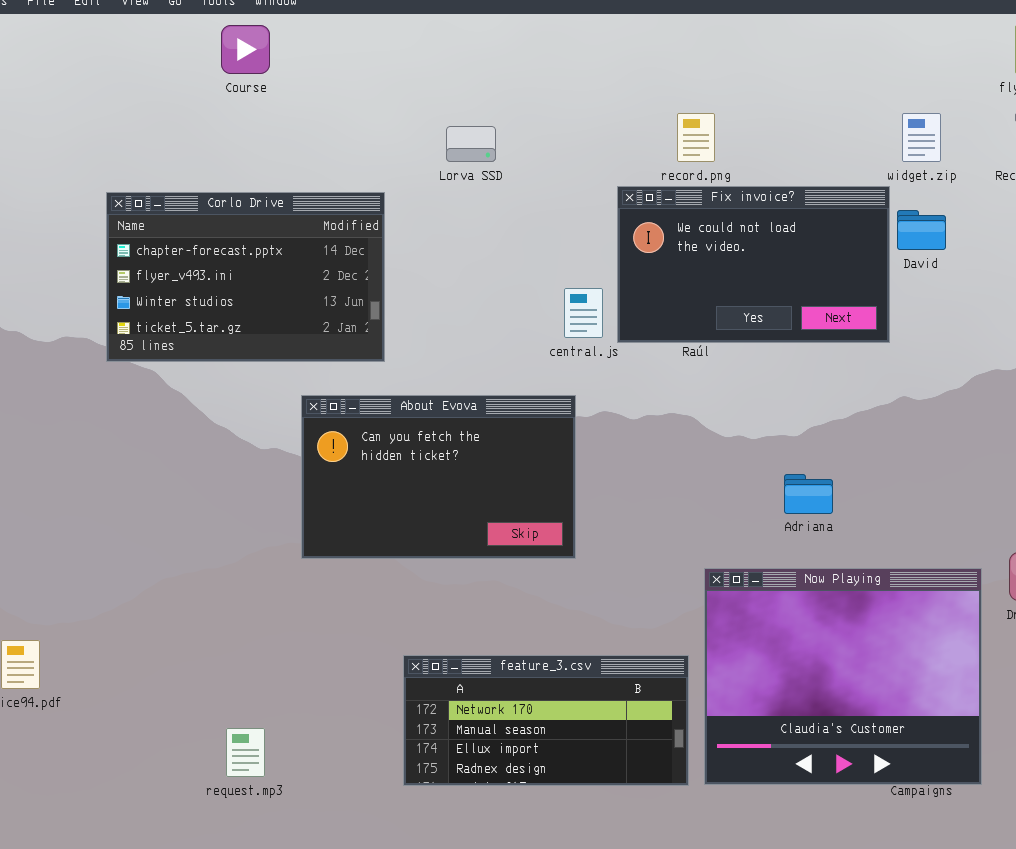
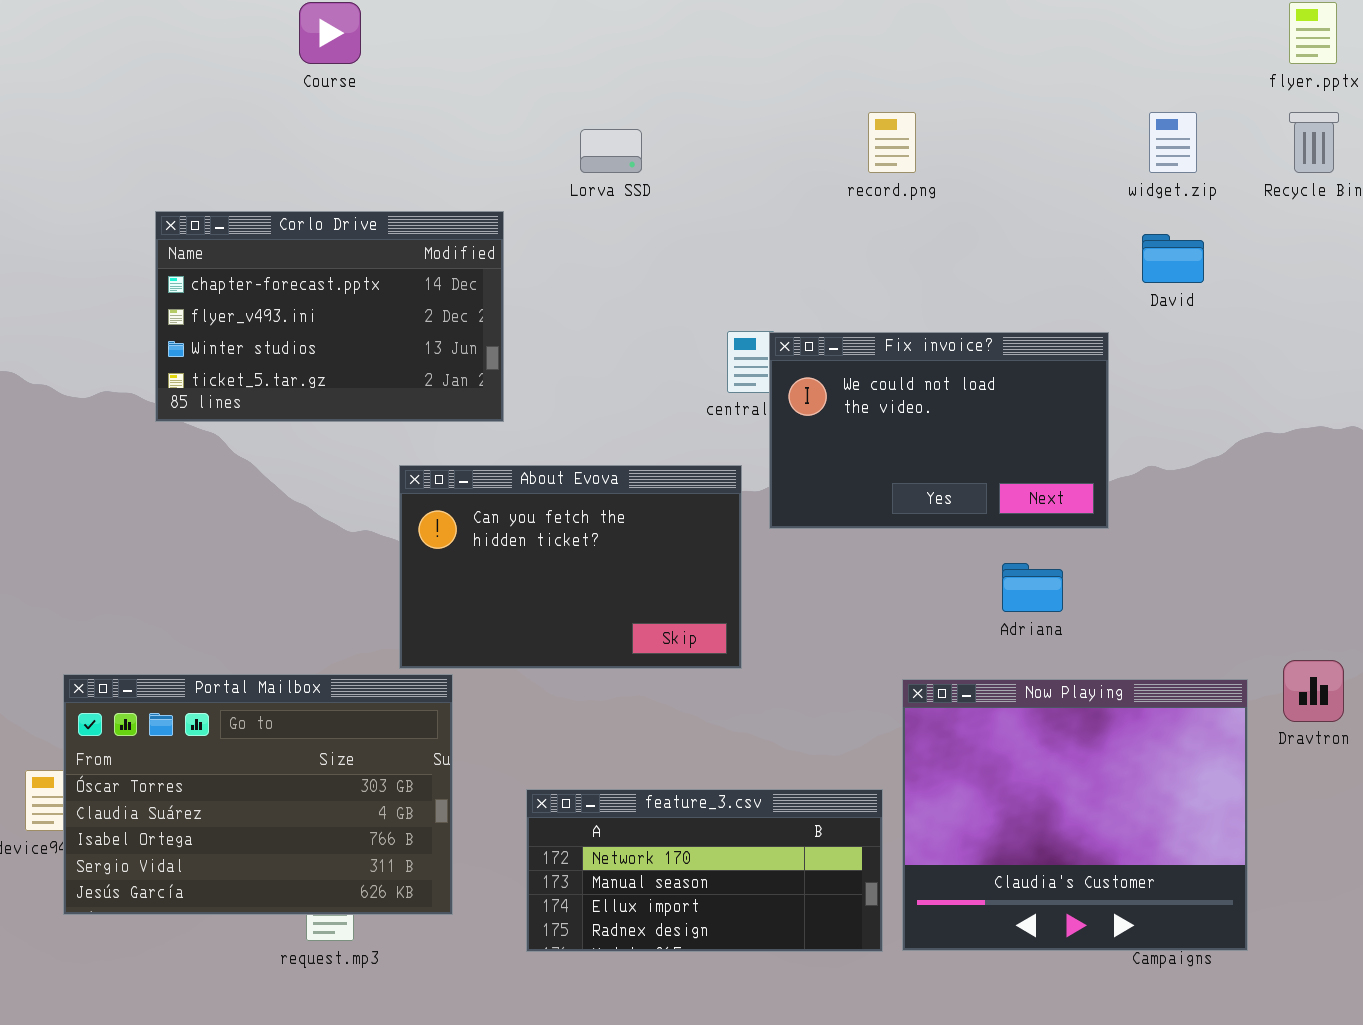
Fix invoice?: [617,186,890,343] -> [769,332,1109,529], moved
Portal Mailbox: none -> [63,674,453,915], opened

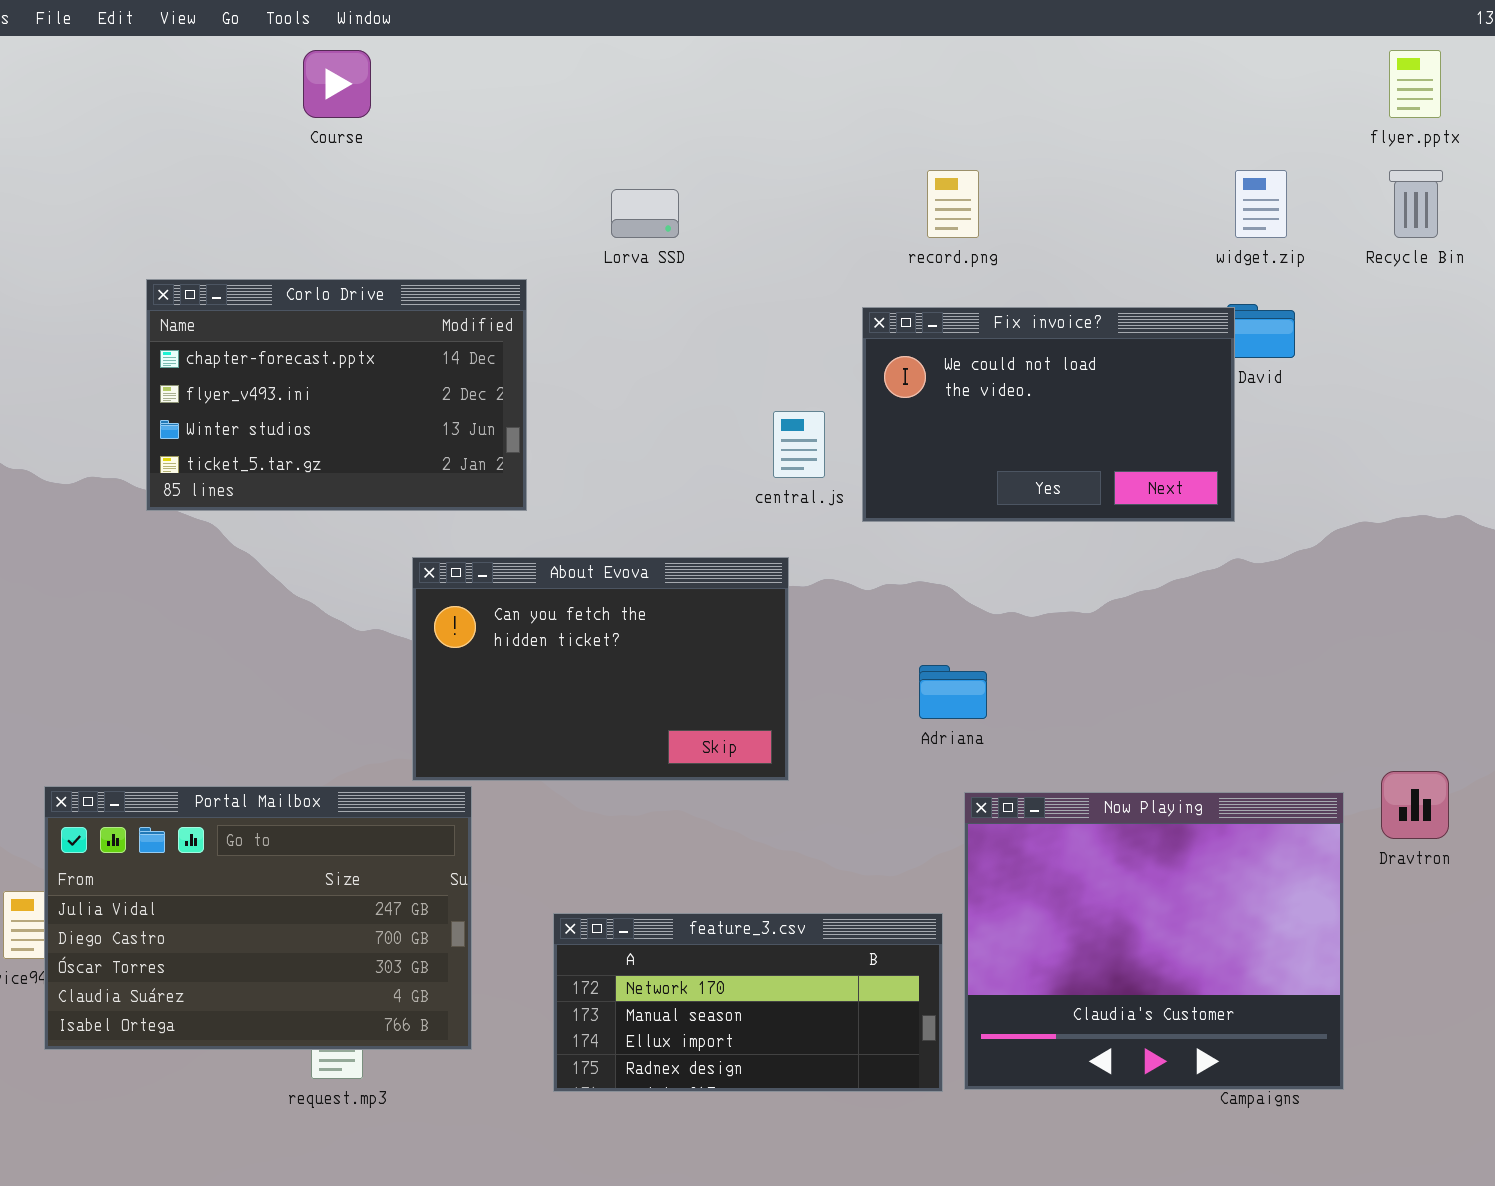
Fix invoice?: [769,332,1109,529] -> [862,307,1235,522], moved
Adriana: [1002,563,1063,612] -> [919,665,987,719], moved
Portal Mailbox: [63,674,453,915] -> [44,786,472,1050], scrolled up 2 rows

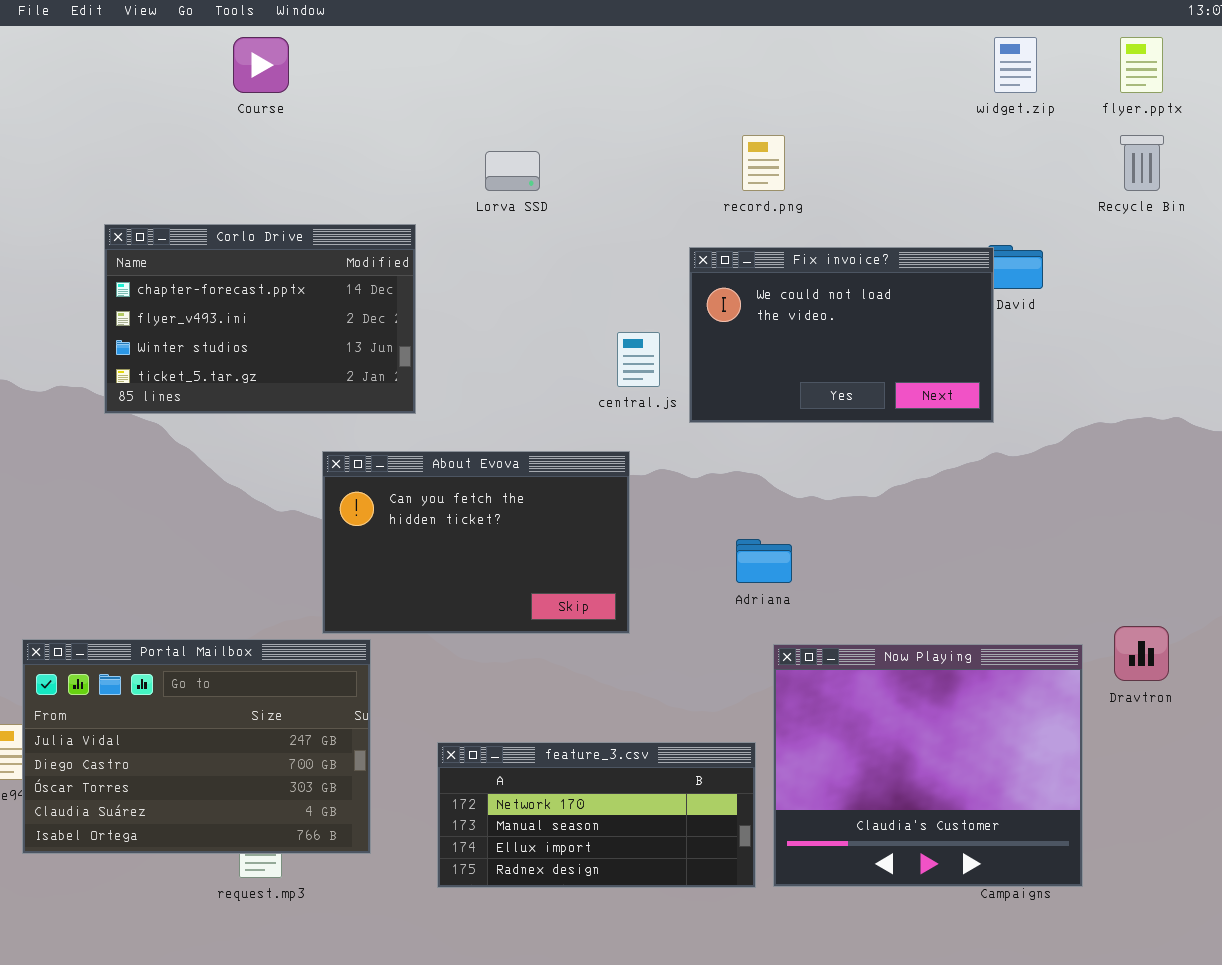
widget.zip: [1235,170,1287,238] -> [994,37,1037,93], moved

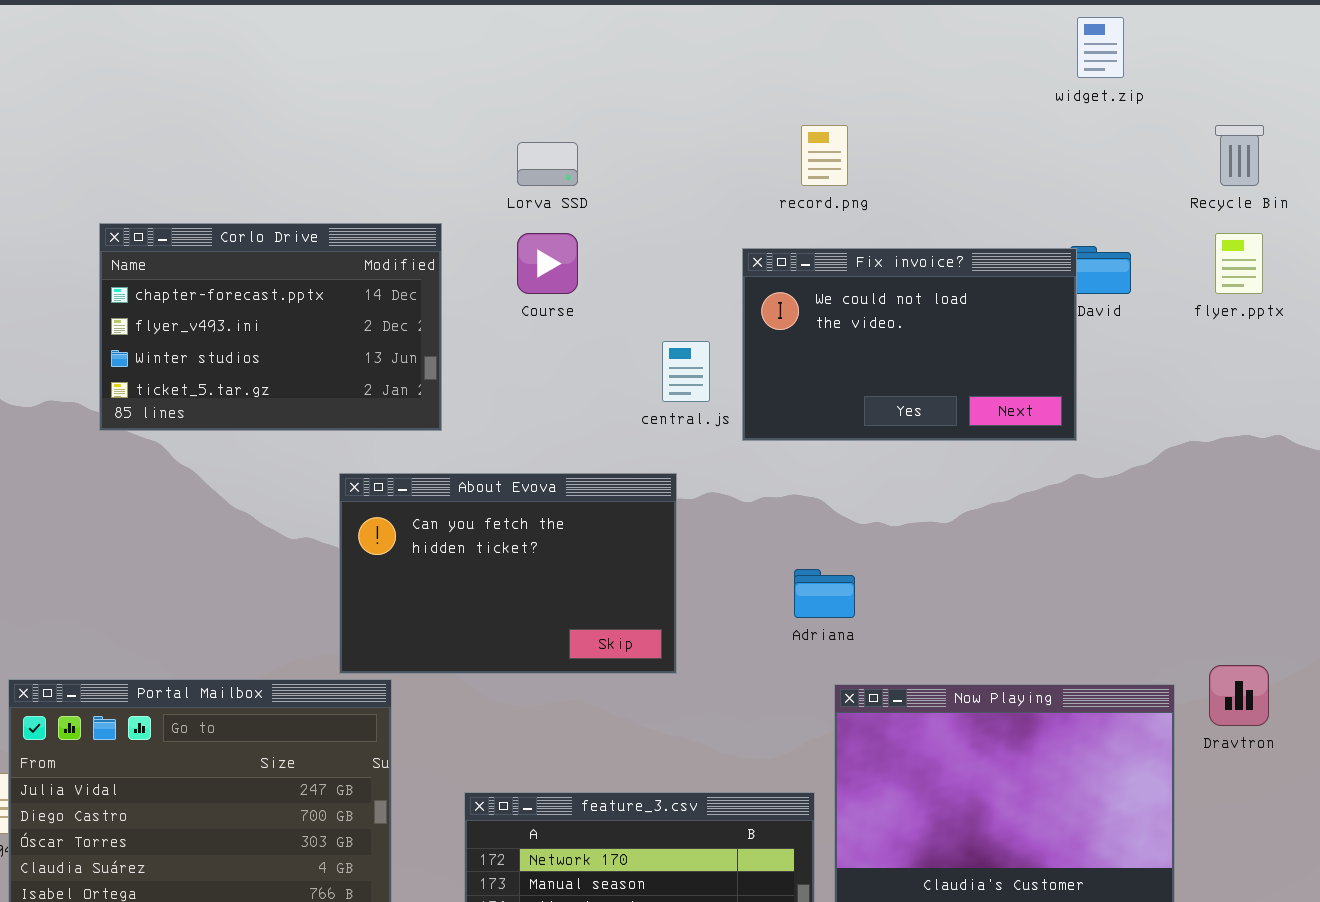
Course: [233,37,289,93] -> [517,233,578,294], moved
flyer.pptx: [1120,37,1163,93] -> [1215,233,1263,294], moved

